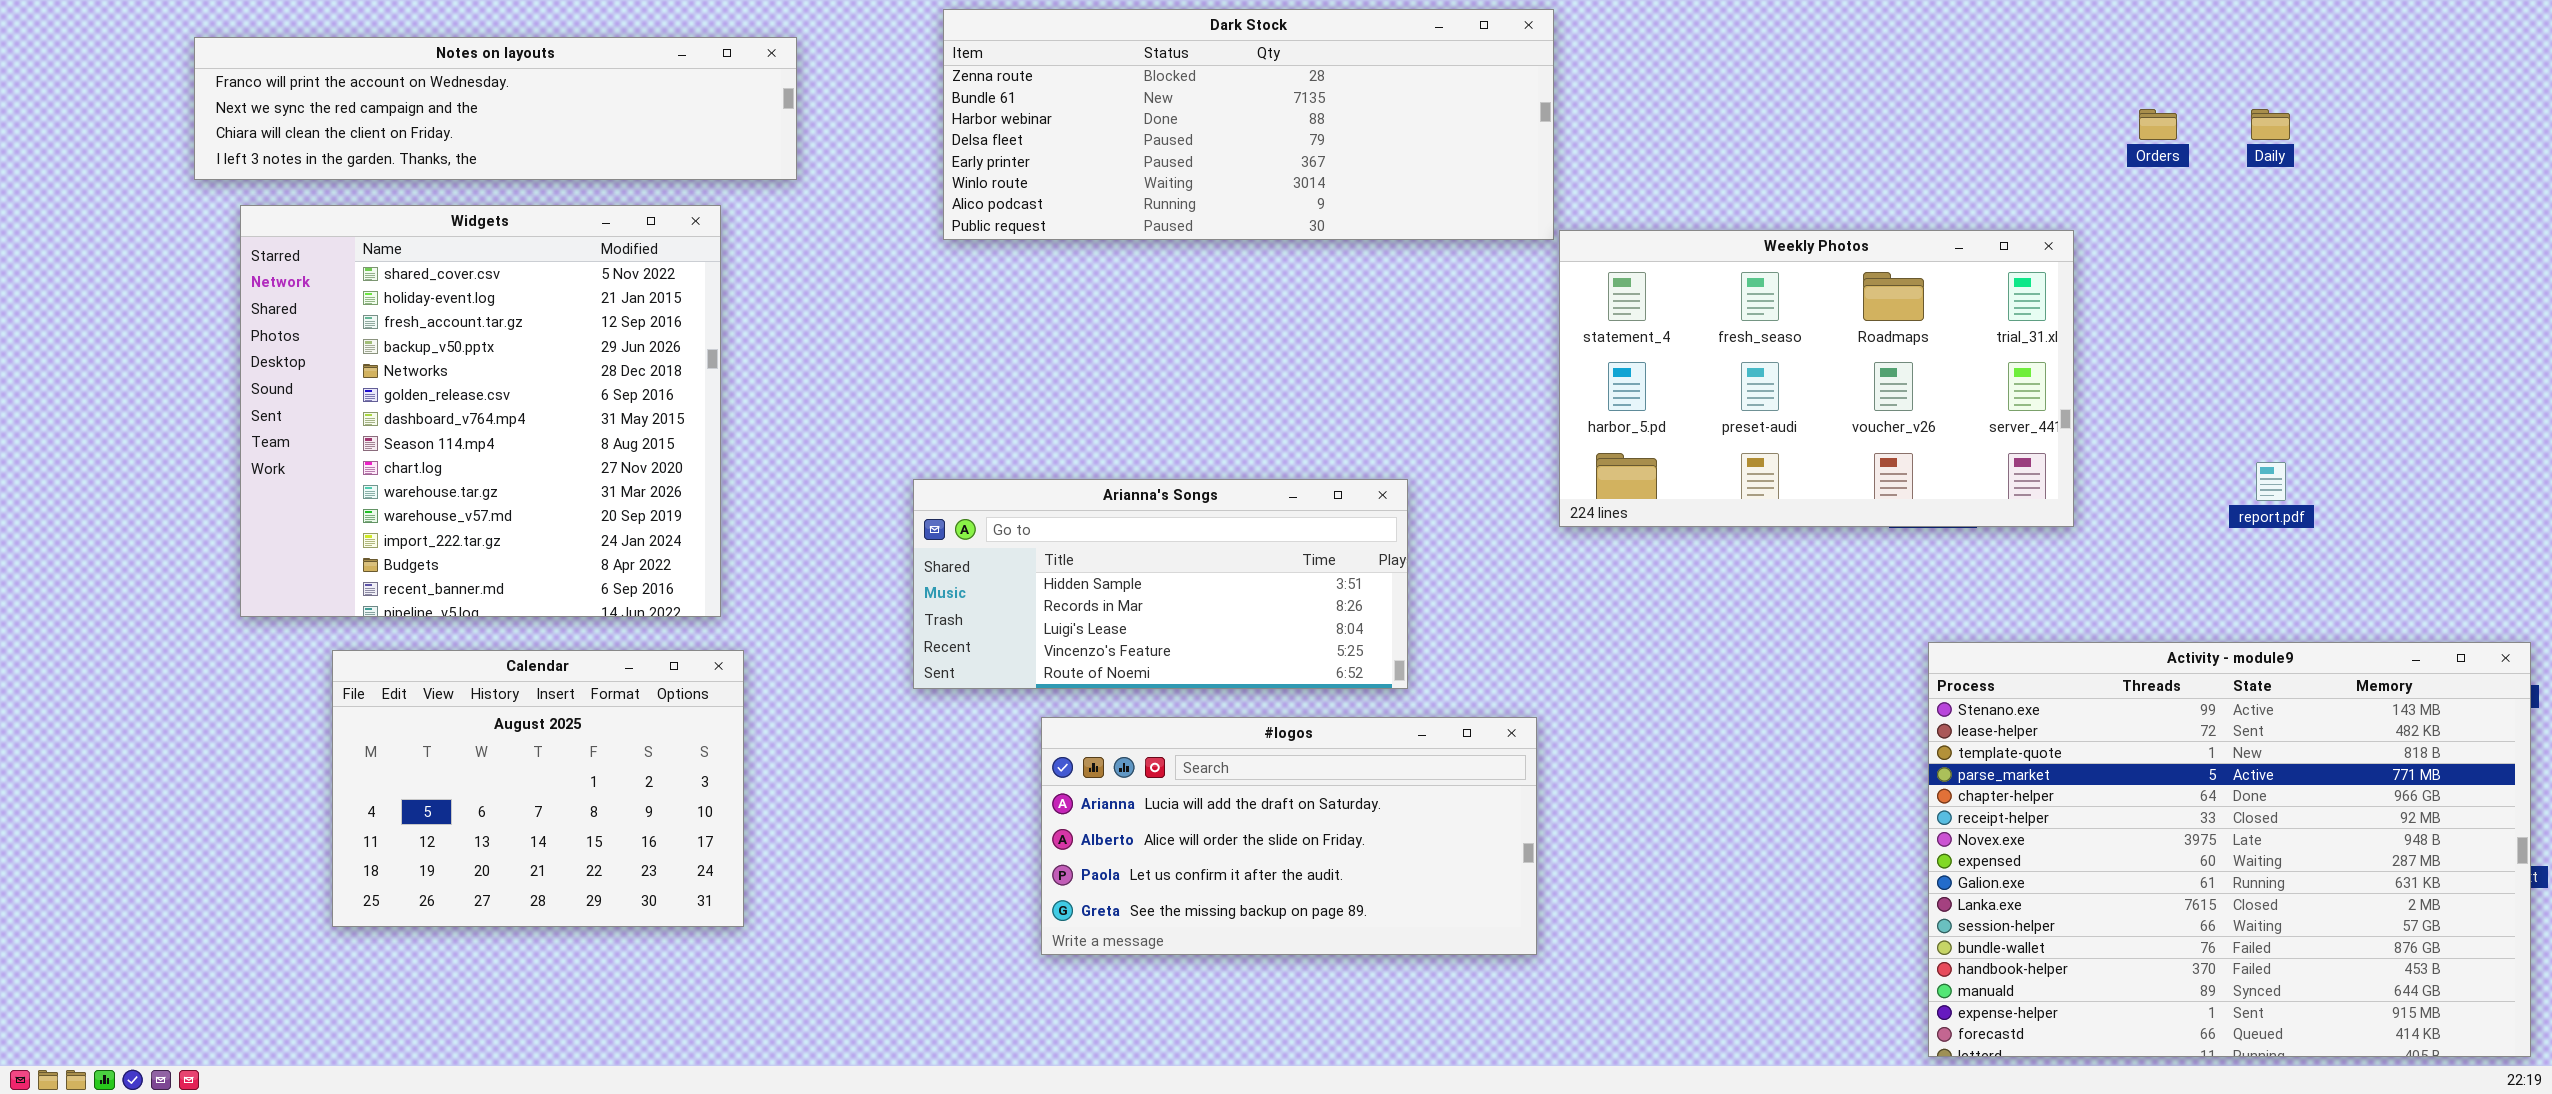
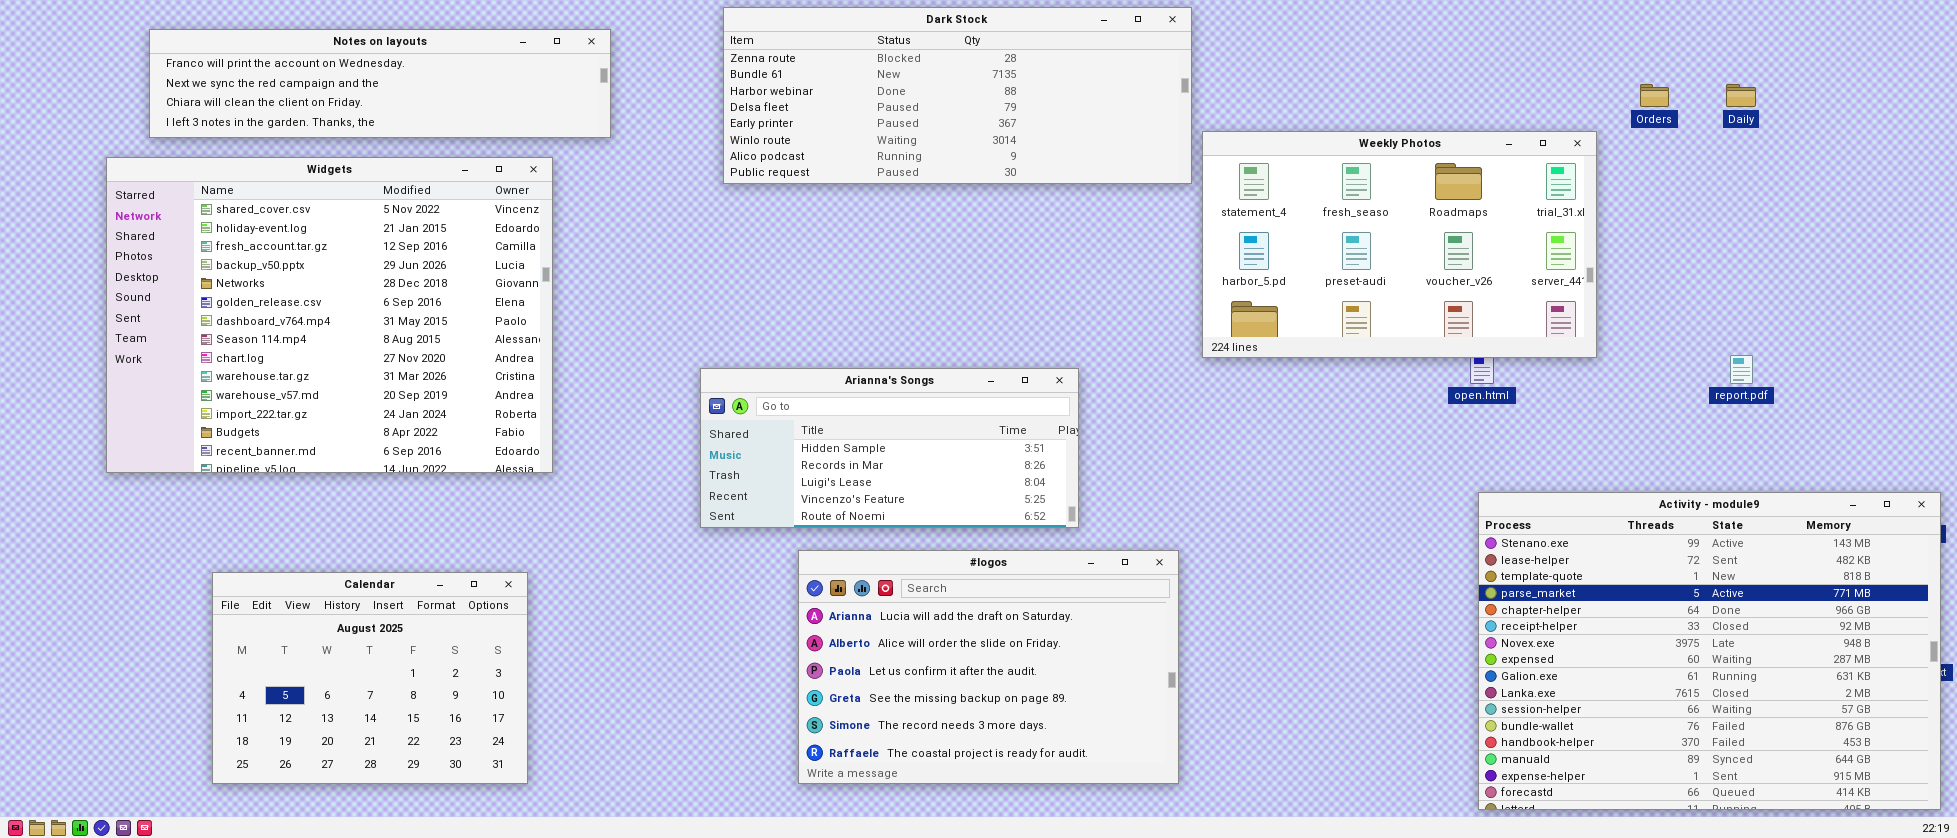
Widgets: [240,205,721,617] -> [106,157,553,473], resized
Weekly Photos: [1559,230,2074,527] -> [1202,131,1597,358], moved
Calendar: [332,650,744,927] -> [212,572,528,784], moved
#logos: [1041,717,1537,955] -> [798,550,1179,784], resized

